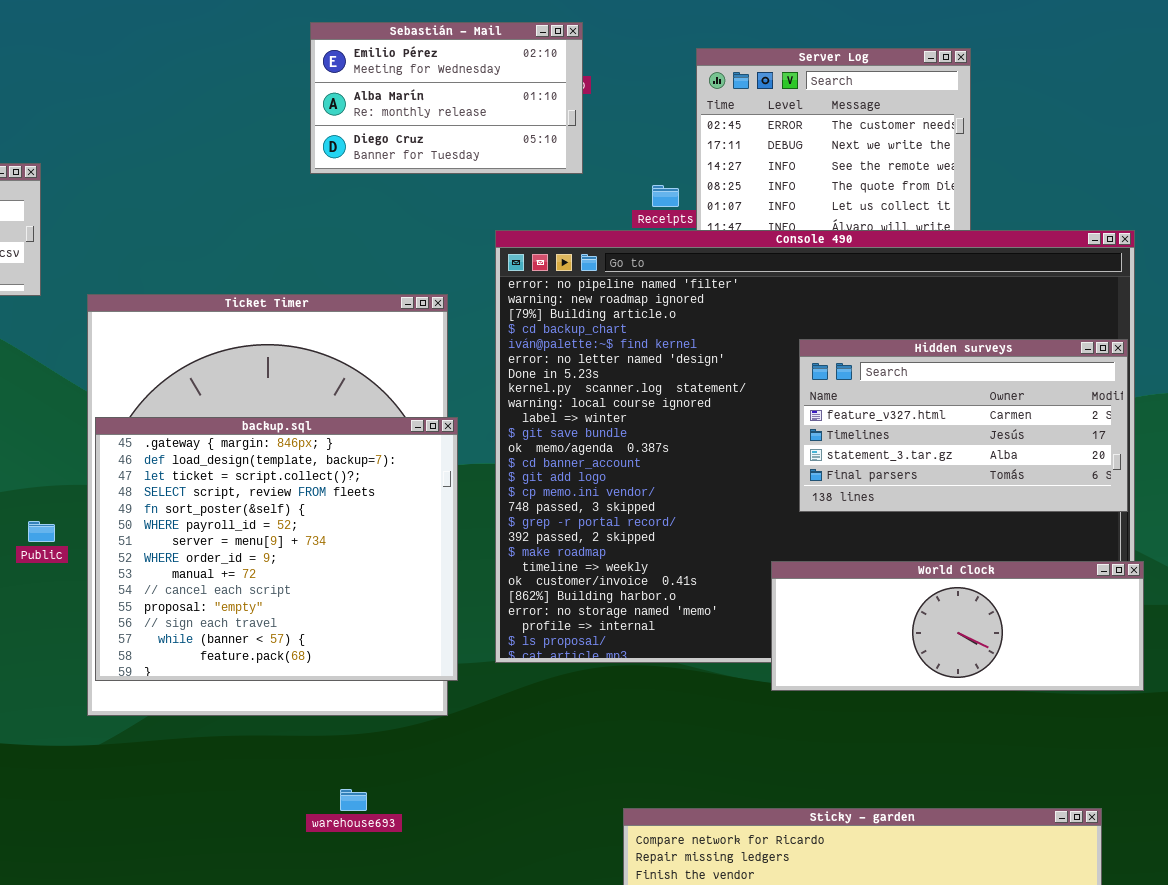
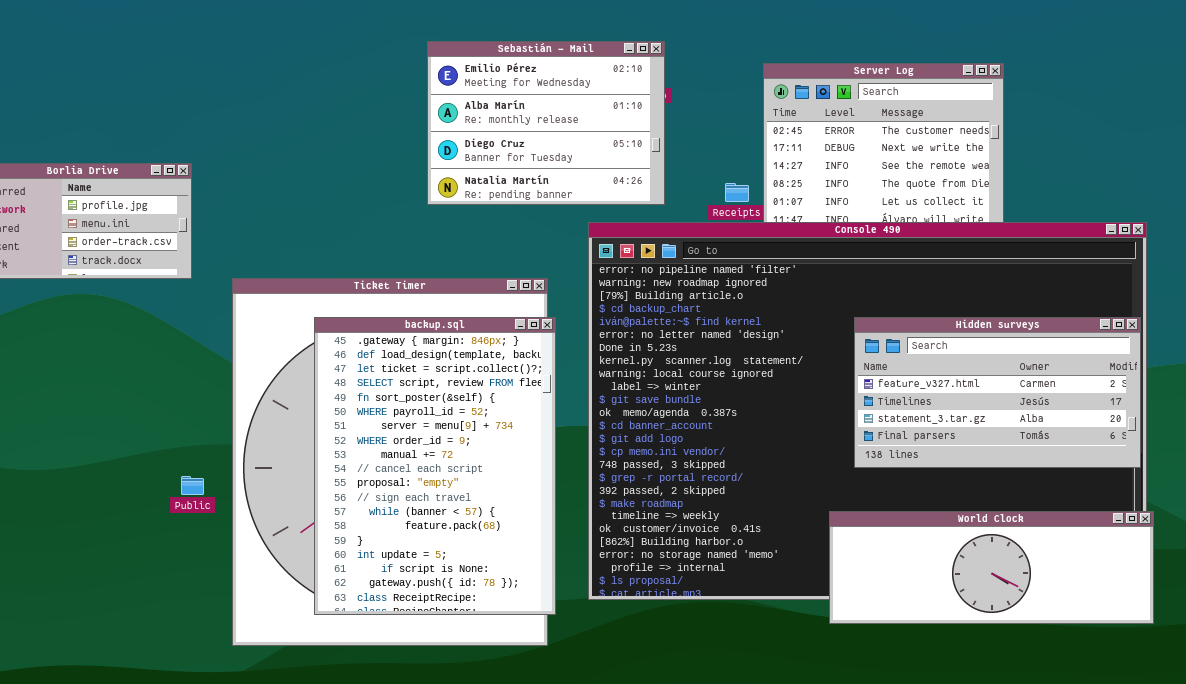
Sebastián - Mail: [310,22,583,174] -> [427,41,665,205], resized
backup.sql: [95,417,458,681] -> [314,317,556,615], resized

